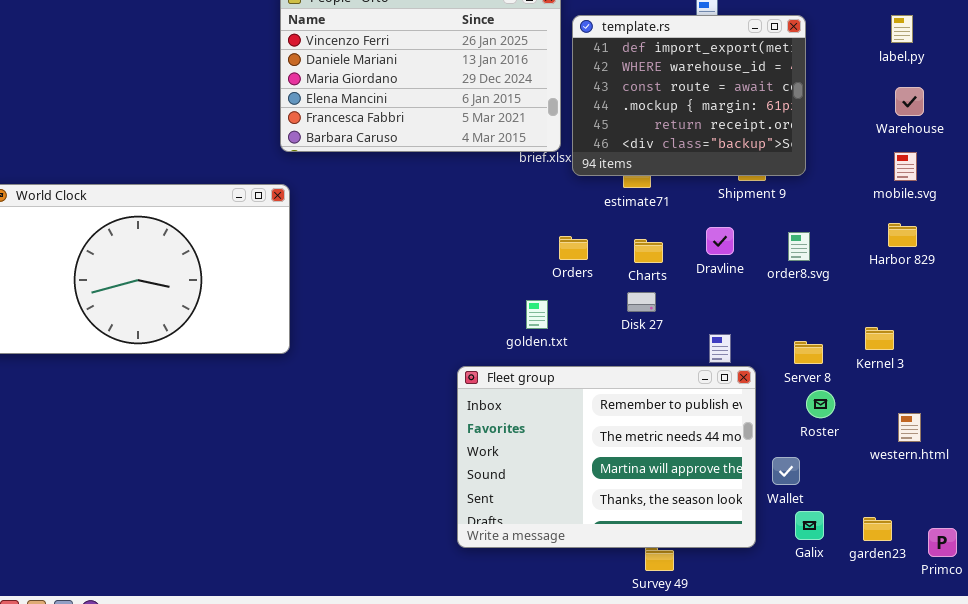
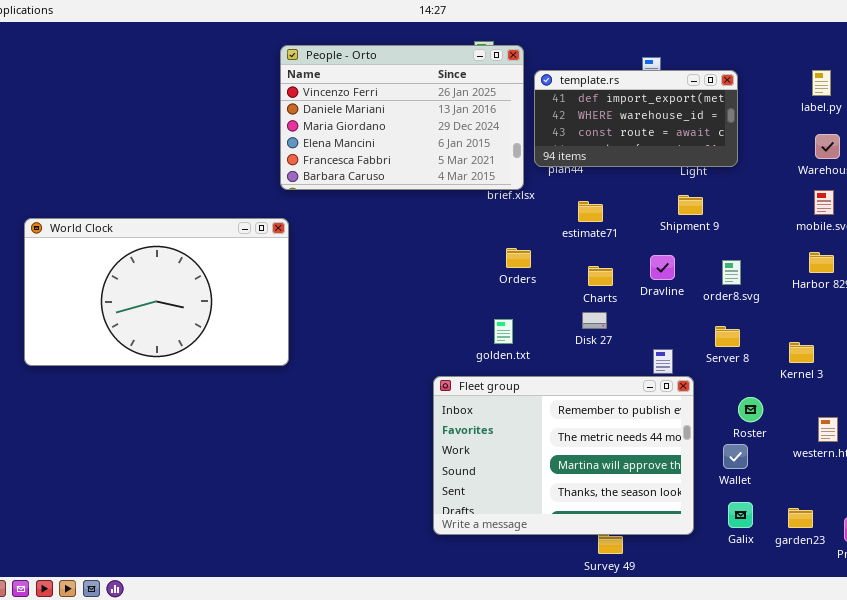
template.rs: [572,15,806,176] -> [534,70,738,167], resized
Orders: [559,236,588,260] -> [506,248,531,268], moved
Server 8: [794,341,823,364] -> [715,326,740,347], moved
Wallet: [772,457,800,485] -> [723,444,748,469], moved

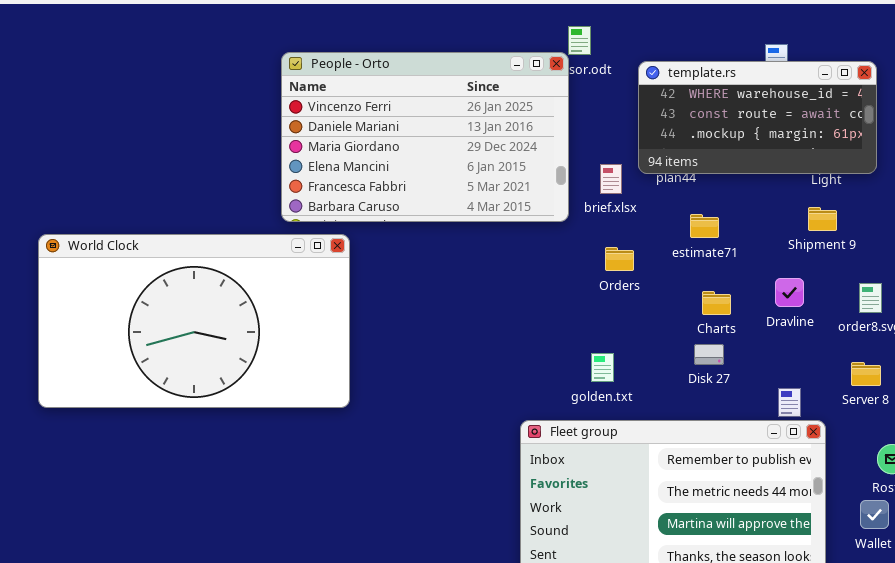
People - Orto: [280,45,524,190] -> [281,52,569,222], moved
template.rs: [534,70,738,167] -> [638,61,877,174], scrolled down 1 row
Orders: [506,248,531,268] -> [605,247,634,271], moved

